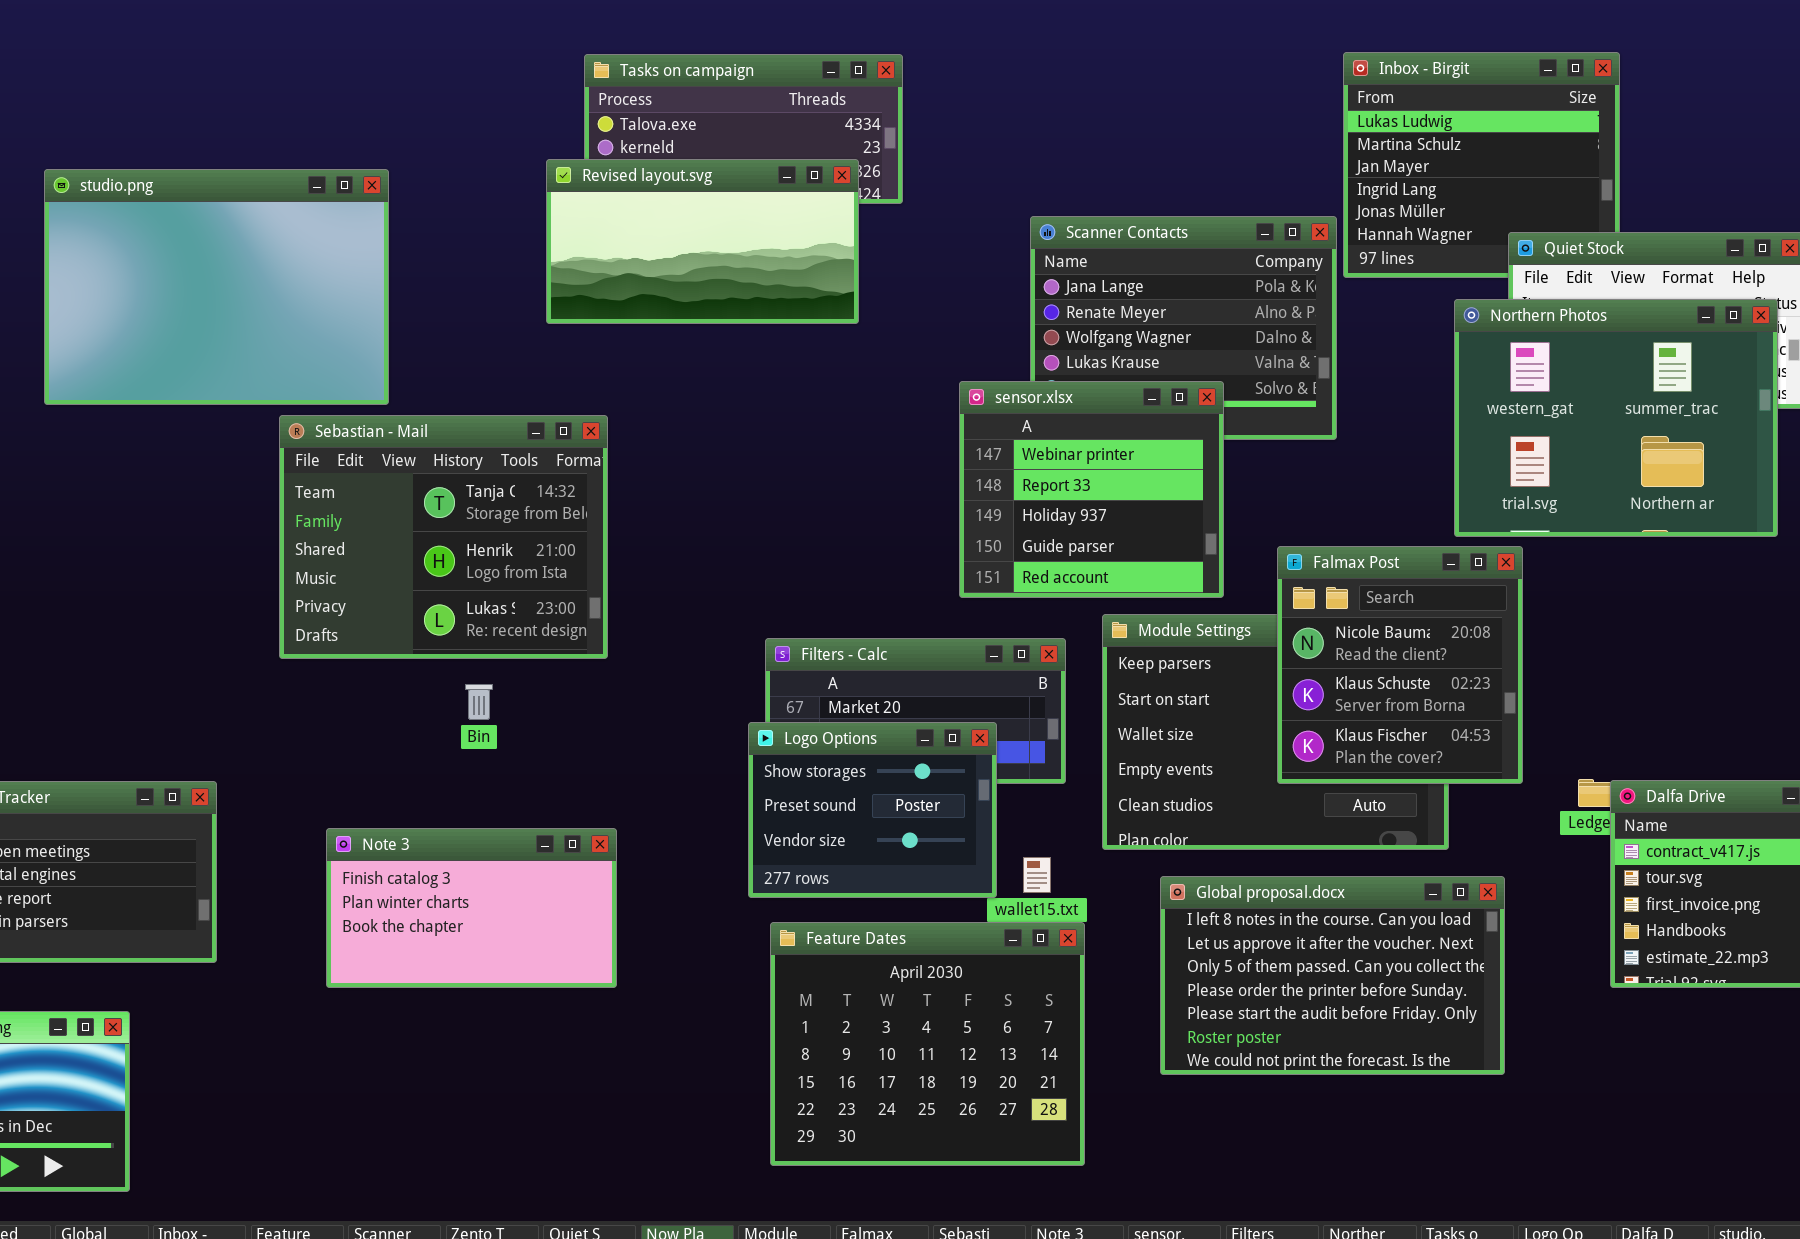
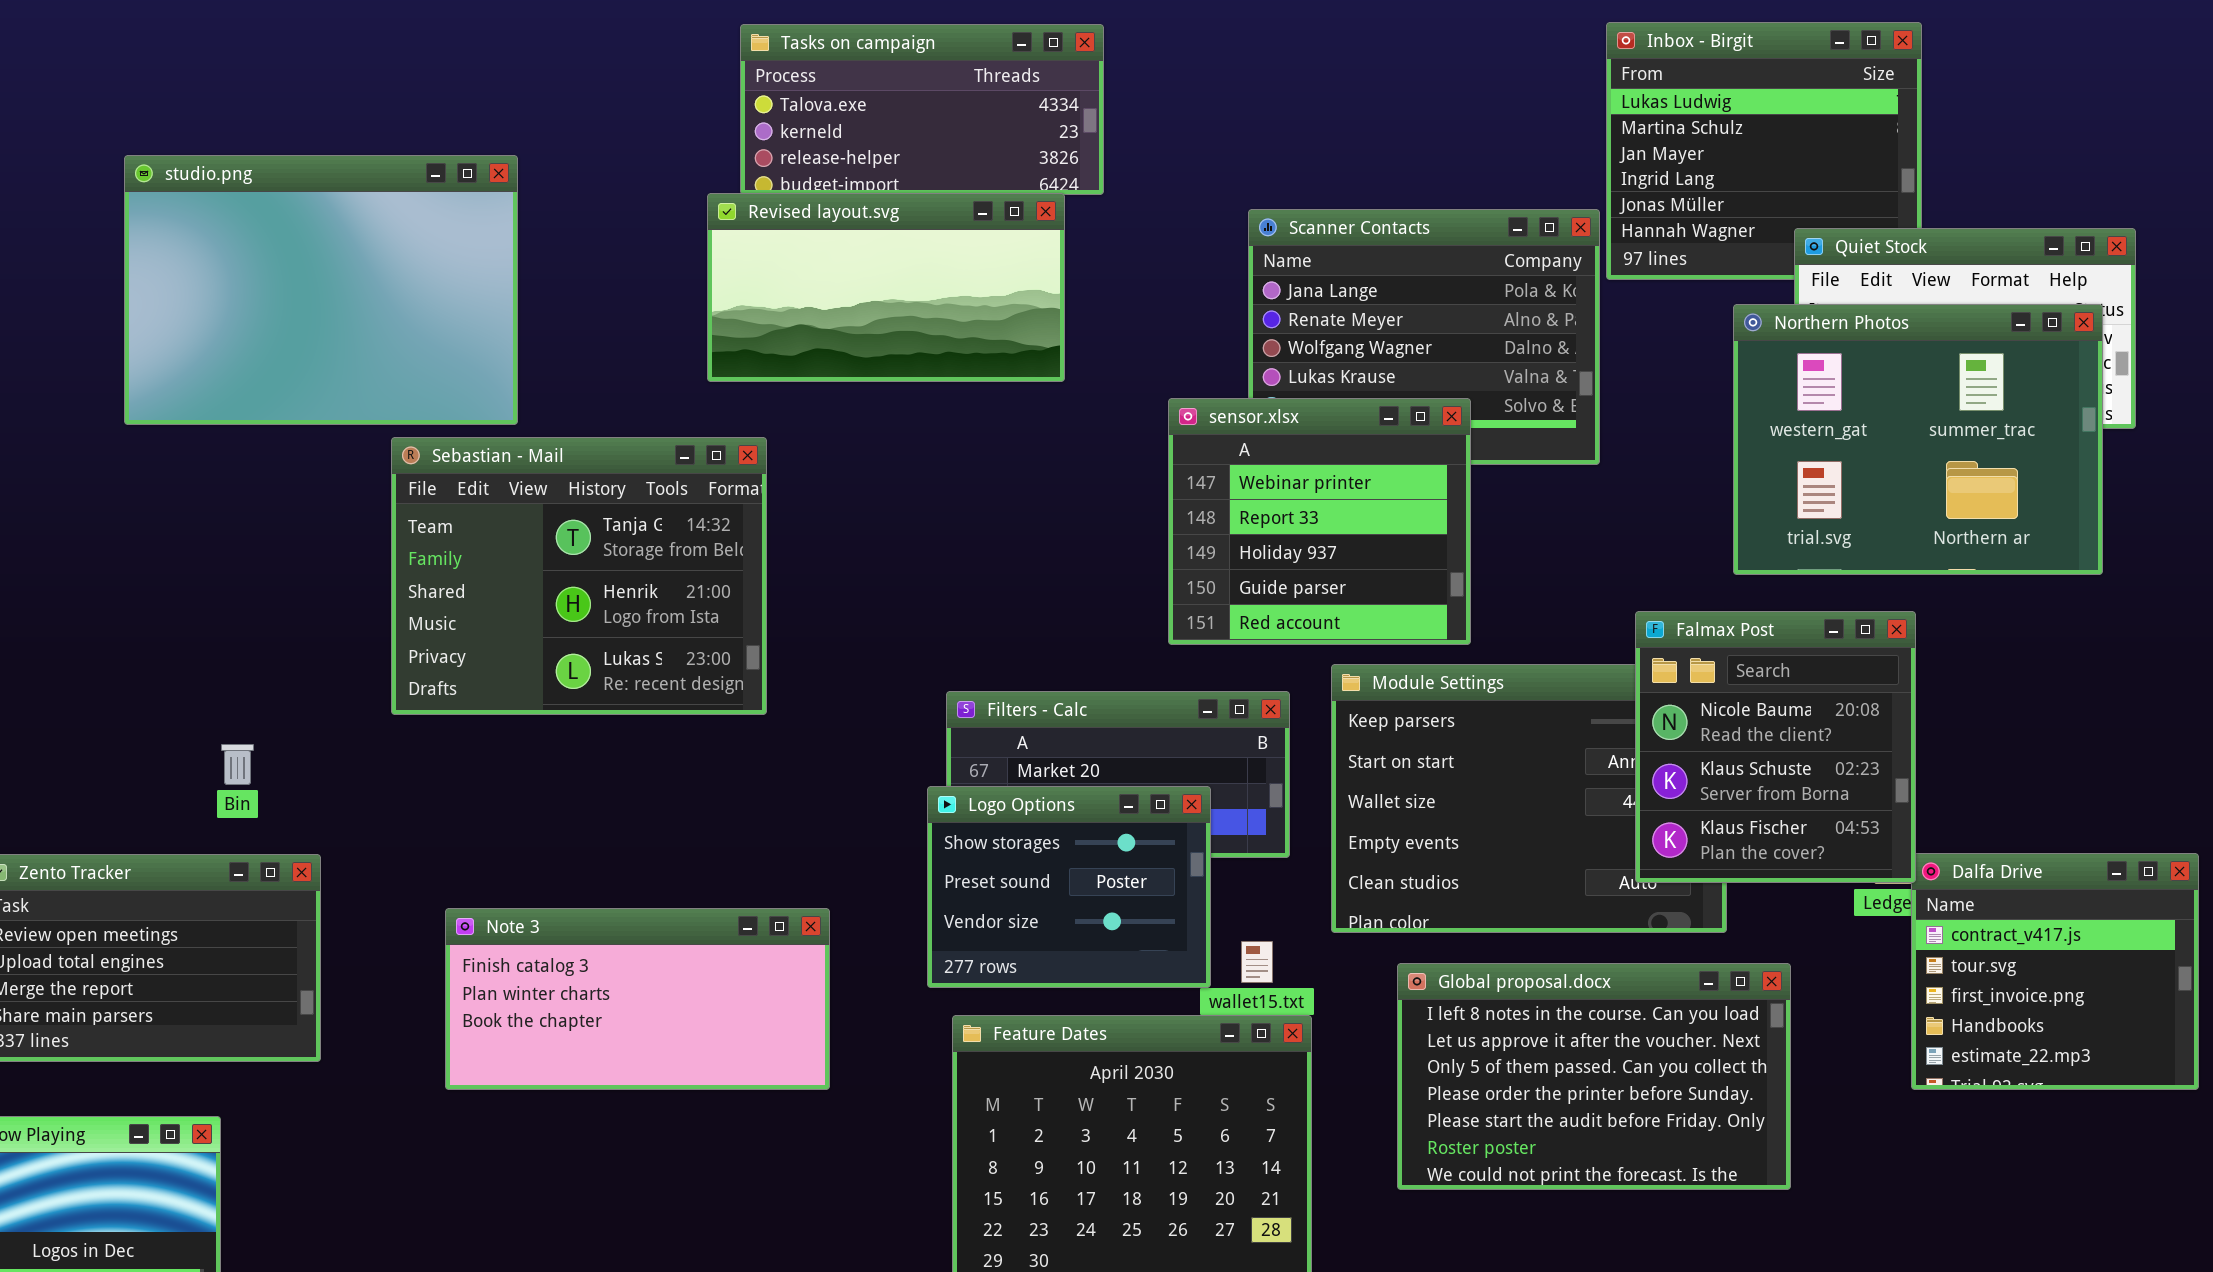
Revised layout.svg: [546,159,859,324] -> [707,193,1065,382], moved
Falmax Post: [1277,546,1523,784] -> [1635,611,1916,883], moved
Bin: [465,684,493,720] -> [221,744,254,785], moved
Note 3: [326,828,617,988] -> [445,908,830,1090], resized

